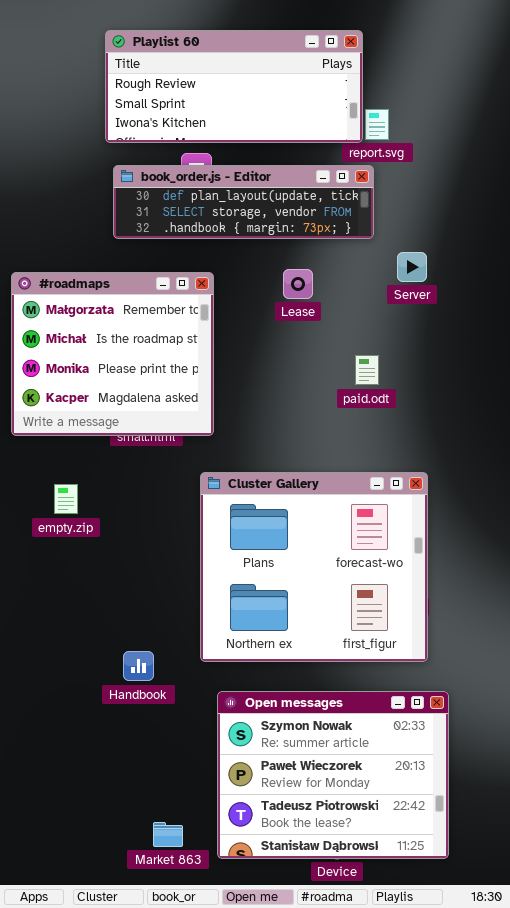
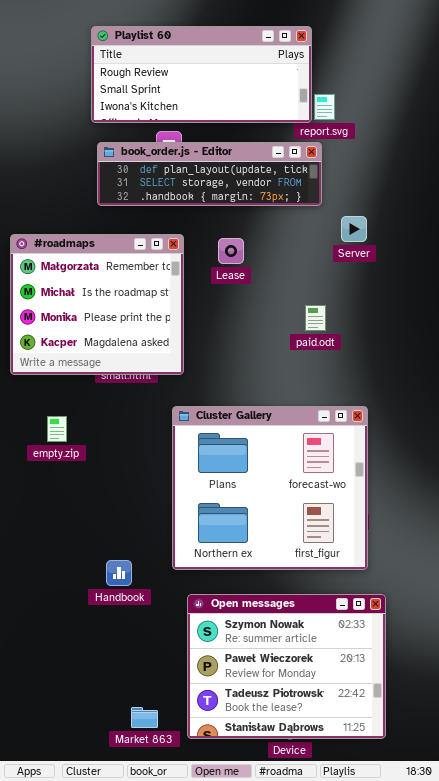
Lease: [283,269,313,299] -> [218,238,244,264], moved

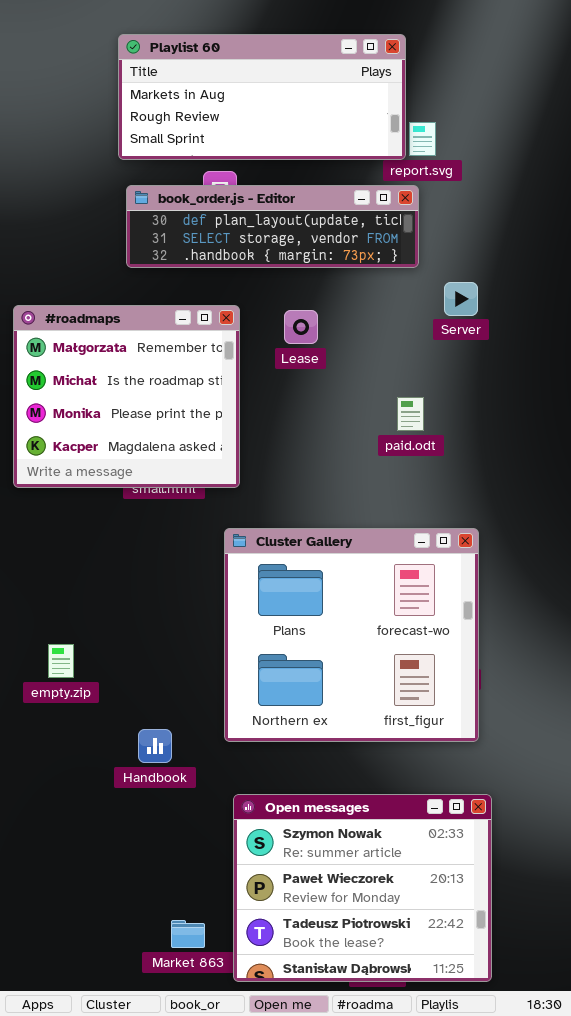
Playlist 60: [91,26,312,123] -> [118,34,406,160], scrolled up 1 row
empty.zip: [47,416,67,442] -> [48,644,74,678], moved
Open messages: [187,594,386,739] -> [233,794,492,982], moved

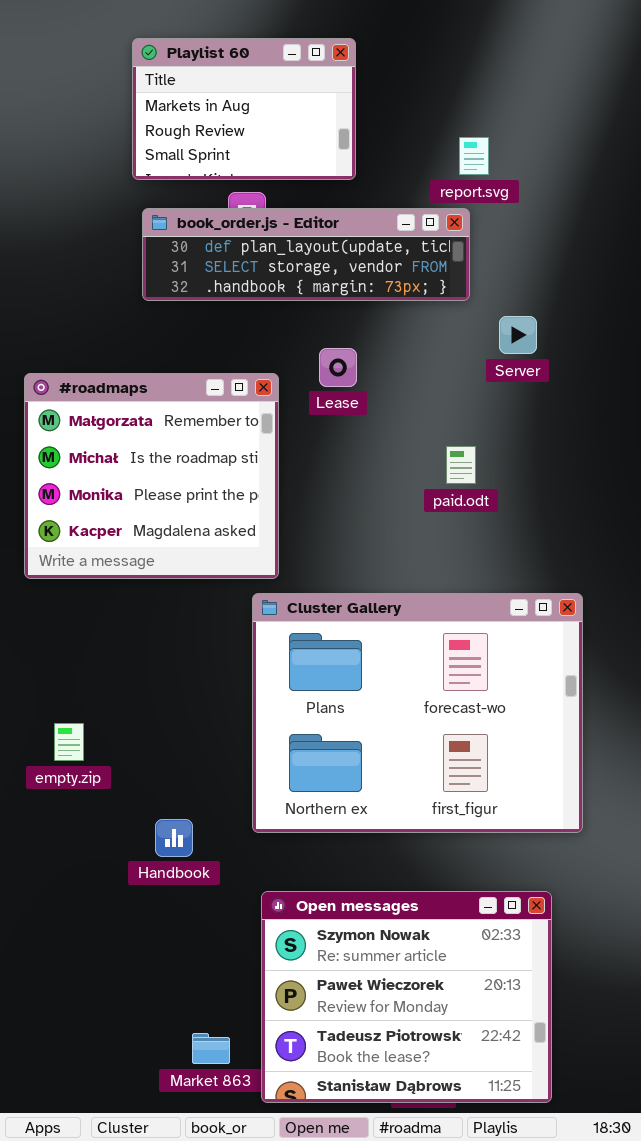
Playlist 60: [118,34,406,160] -> [132,38,356,180], resized
#roadmaps: [13,305,240,488] -> [24,373,279,579], moved
Cluster Gallery: [224,528,479,742] -> [252,593,583,833], resized

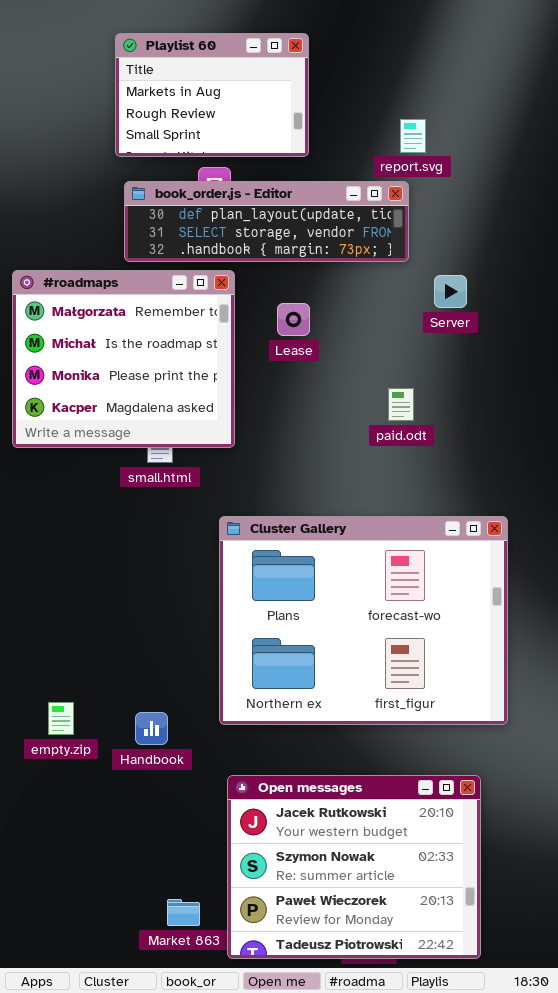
#roadmaps: [24,373,279,579] -> [12,270,235,448], moved
empty.zip: [54,723,84,761] -> [48,702,74,735], moved
Open messages: [261,891,552,1103] -> [227,775,481,959], scrolled up 1 row

